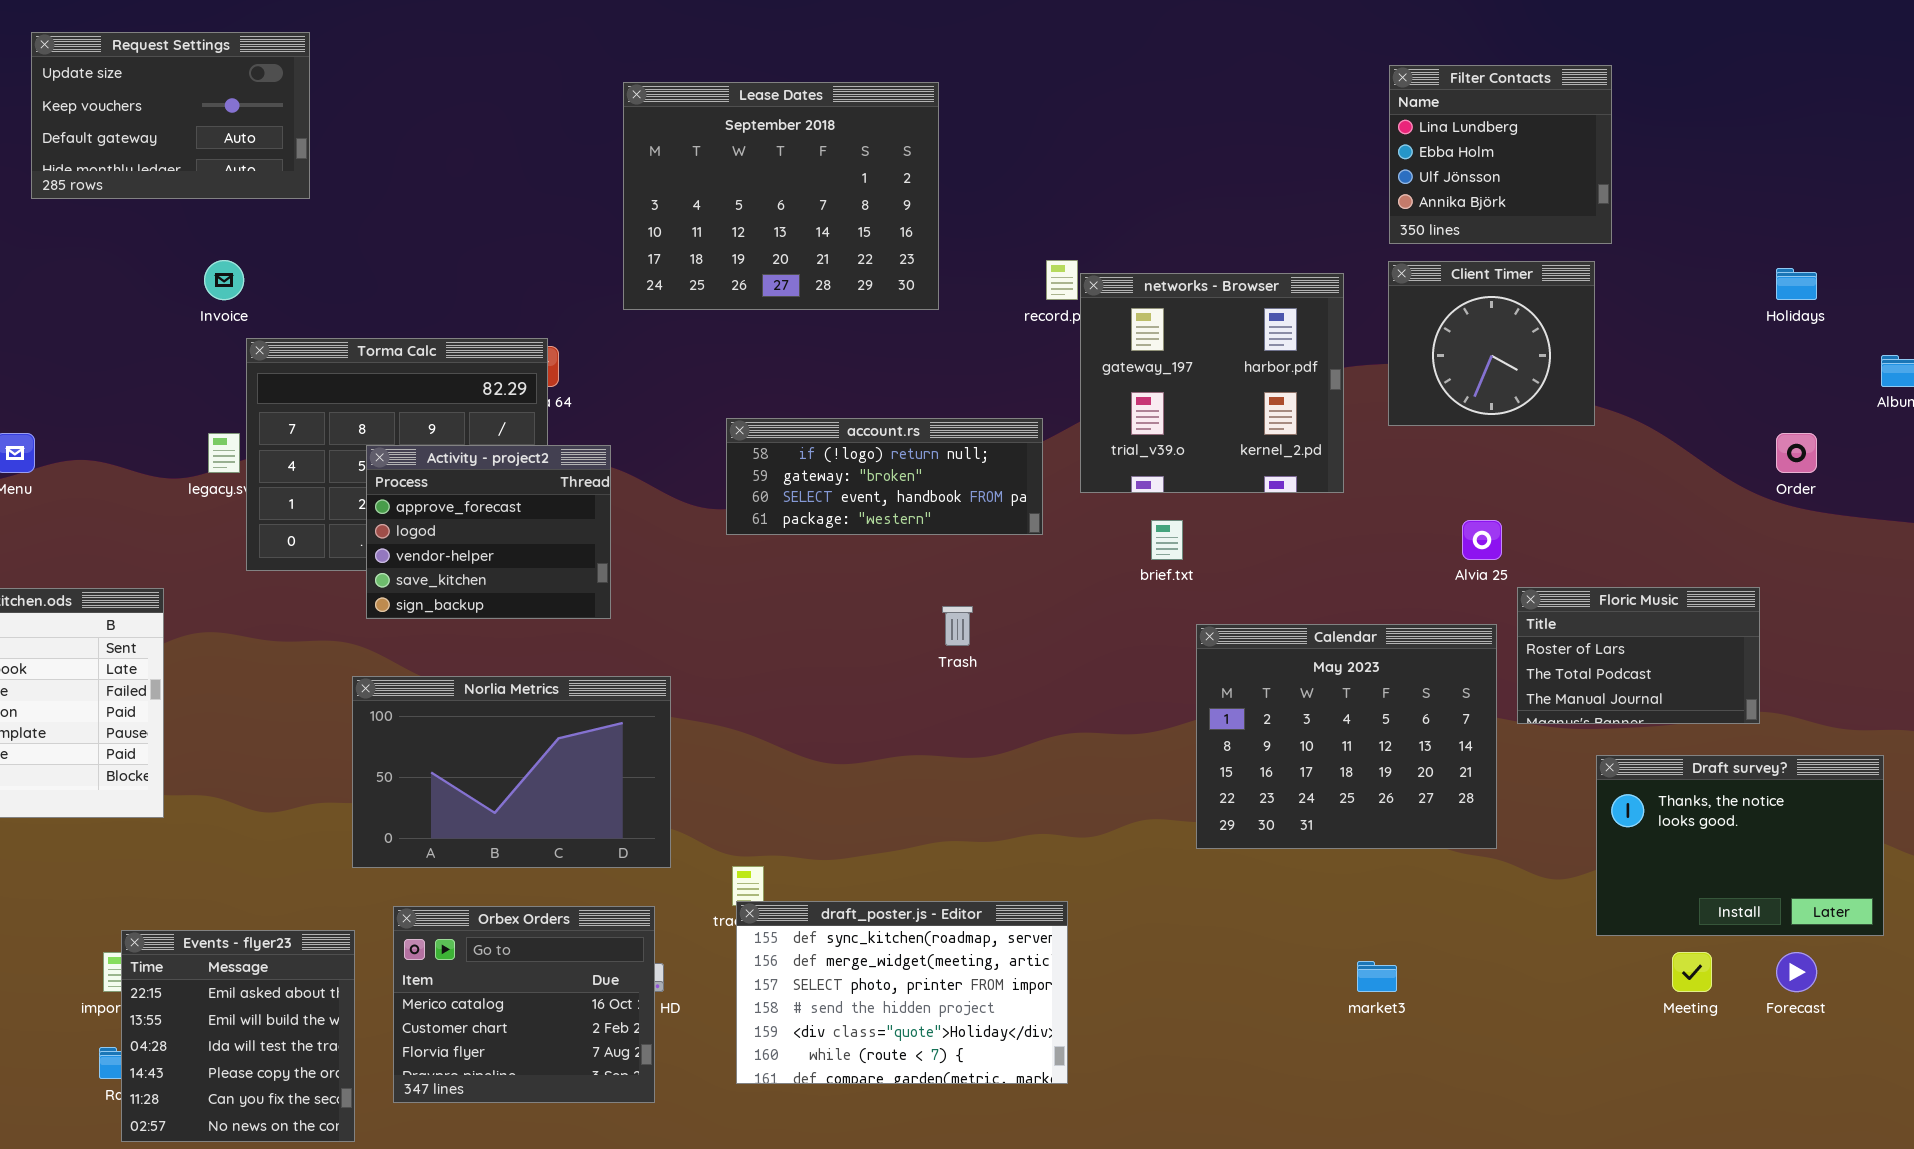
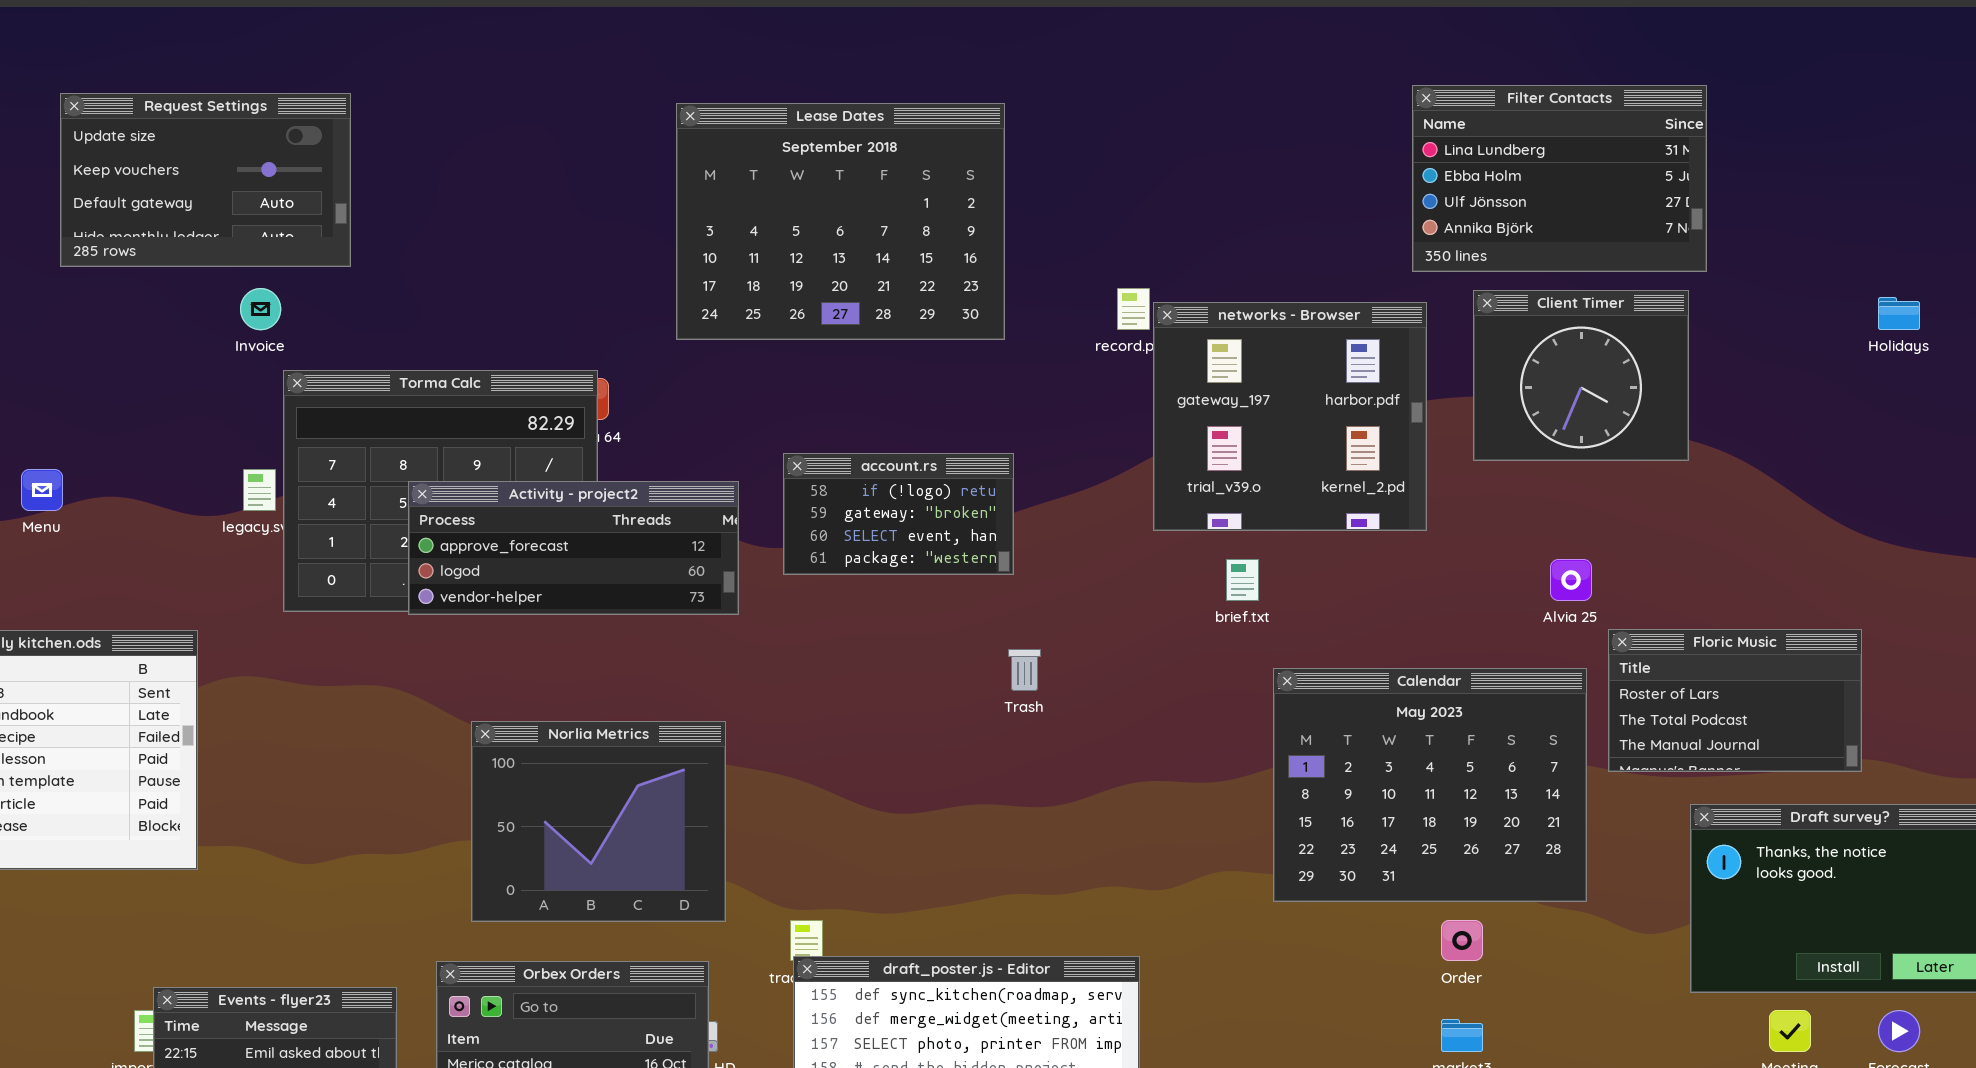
Request Settings: [31,32,310,199] -> [60,93,351,267], moved
Filter Contacts: [1389,65,1612,244] -> [1412,85,1707,272], resized
account.rs: [726,418,1043,535] -> [783,453,1014,575], resized
Order: [1776,433,1817,473] -> [1441,920,1483,961], moved
Activity - project2: [366,445,611,619] -> [408,481,739,615], resized
Norlia Metrics: [352,676,671,868] -> [471,721,726,922], resized

